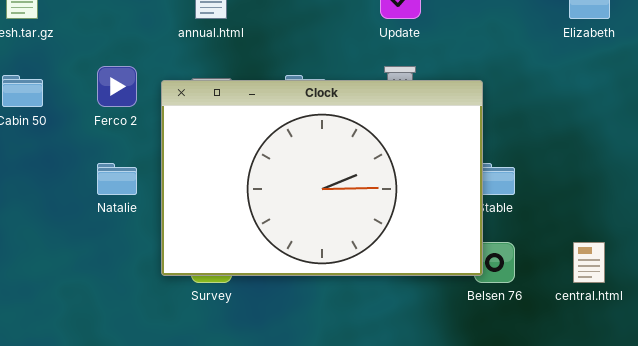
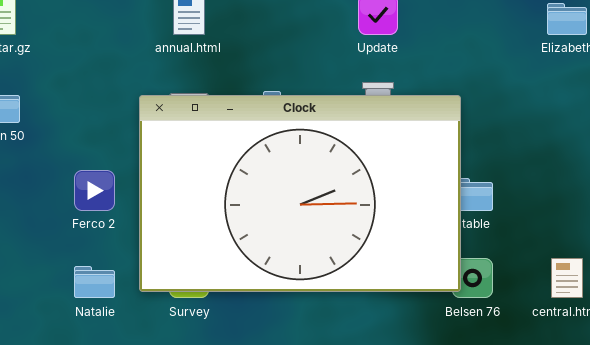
Ferco 2: [97,66,137,107] -> [74,170,115,211], moved
Natalie: [97,163,137,195] -> [74,266,115,298], moved

